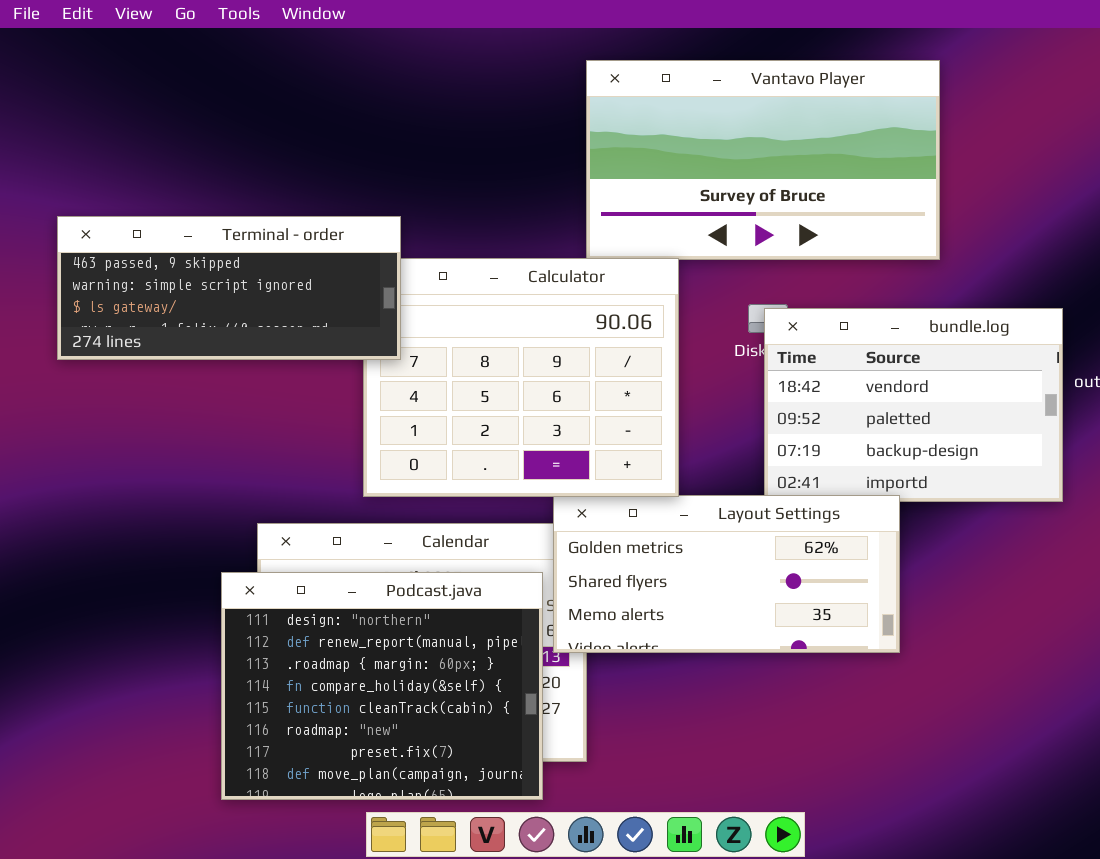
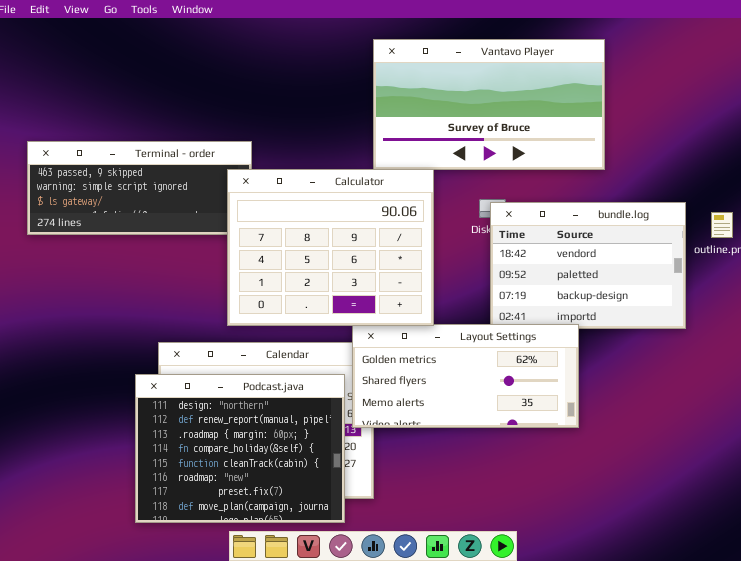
Calculator: [363,258,679,497] -> [227,169,434,326], raised

